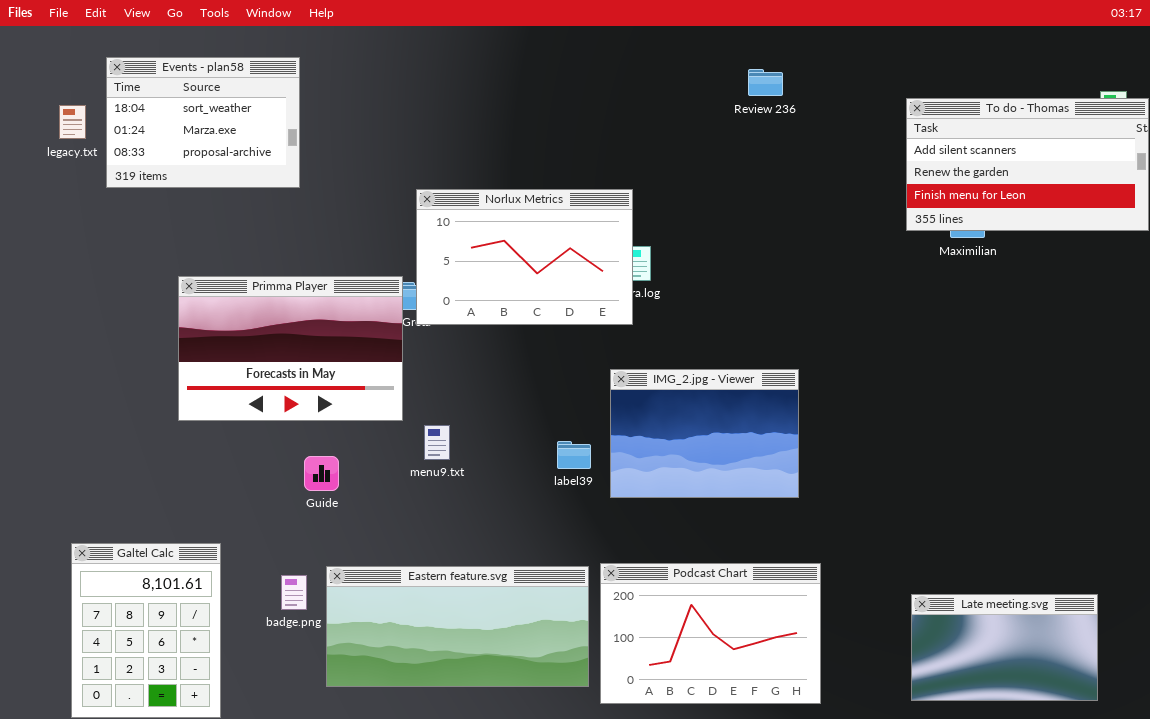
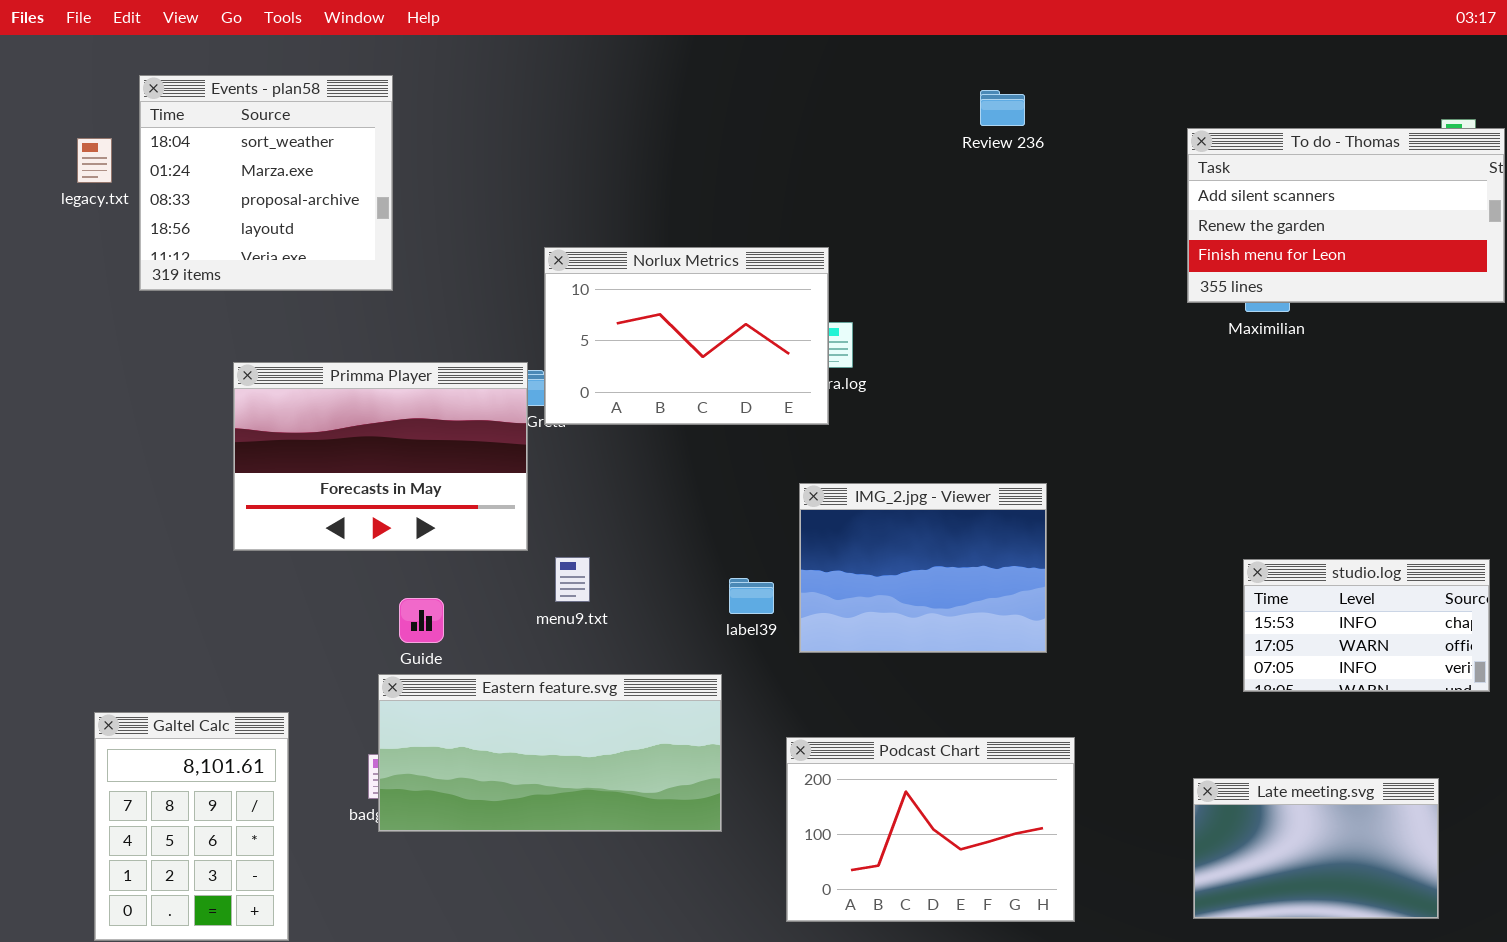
Events - plan58: [106,57,300,188] -> [139,75,393,291], resized
studio.log: none -> [1243,559,1490,692], opened
Eastern feature.svg: [326,566,589,687] -> [378,674,722,832], moved

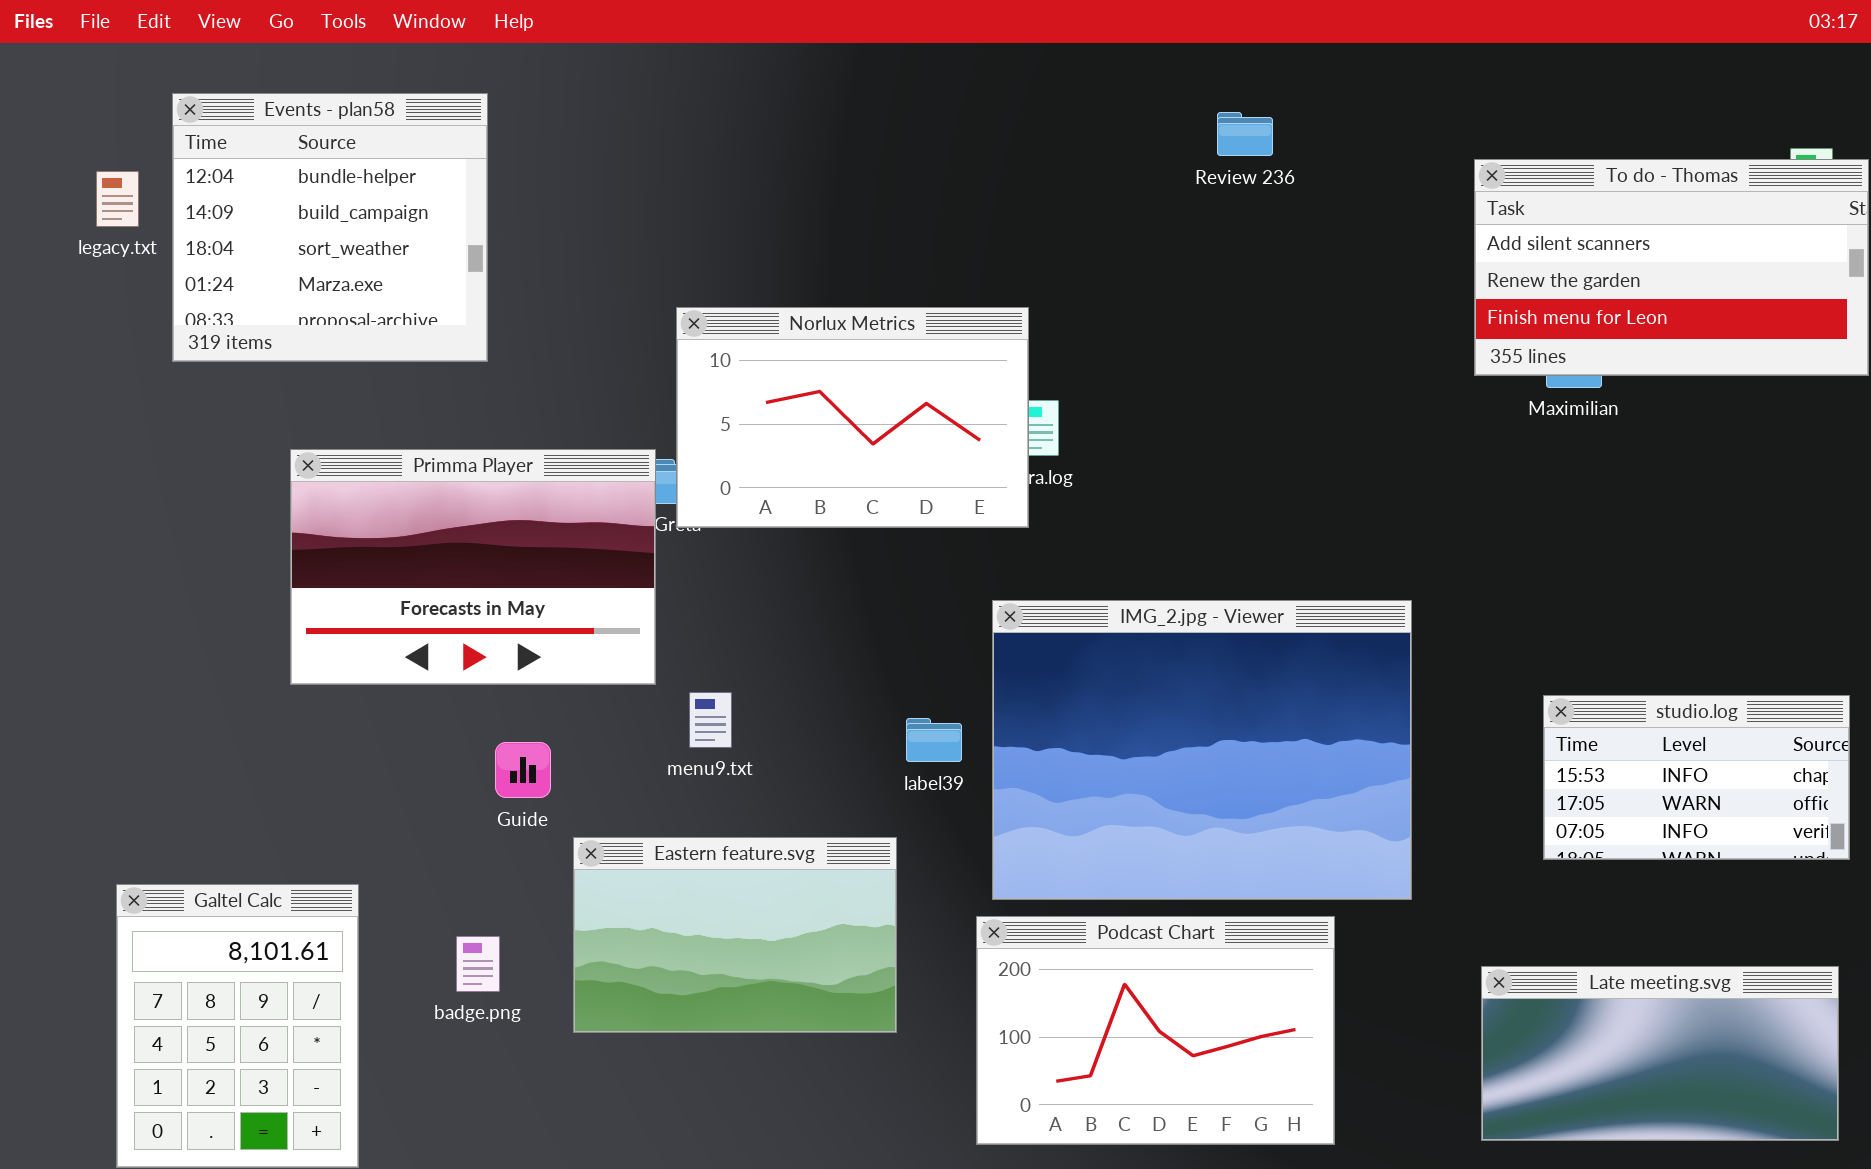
Events - plan58: [139,75,393,291] -> [172,93,488,362], scrolled up 2 rows
IMG_2.jpg - Viewer: [799,483,1047,653] -> [992,600,1412,900], resized
Eastern feature.svg: [378,674,722,832] -> [573,837,897,1033], resized
Late meeting.svg: [1193,778,1439,919] -> [1481,966,1839,1141], resized

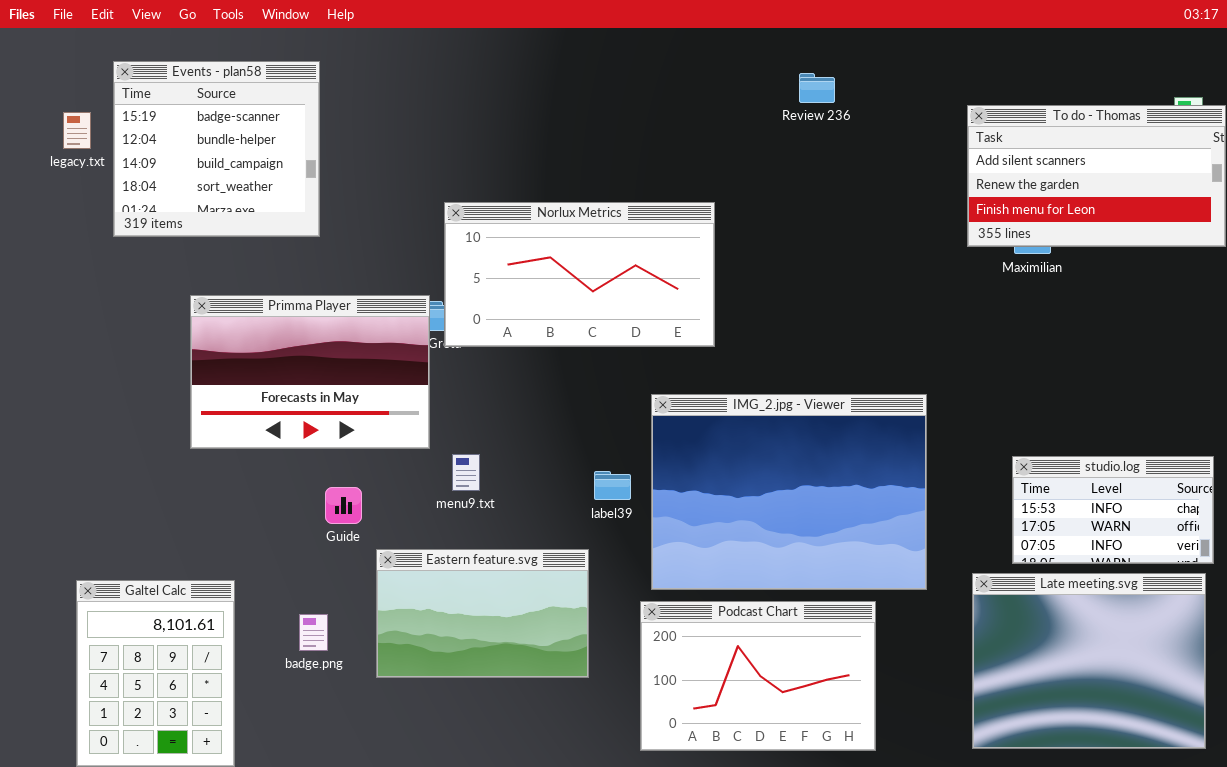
Events - plan58: [172,93,488,362] -> [113,61,320,237], scrolled up 1 row
Norlux Metrics: [676,307,1029,528] -> [444,202,715,347], resized
Late meeting.svg: [1481,966,1839,1141] -> [972,573,1206,749], resized

